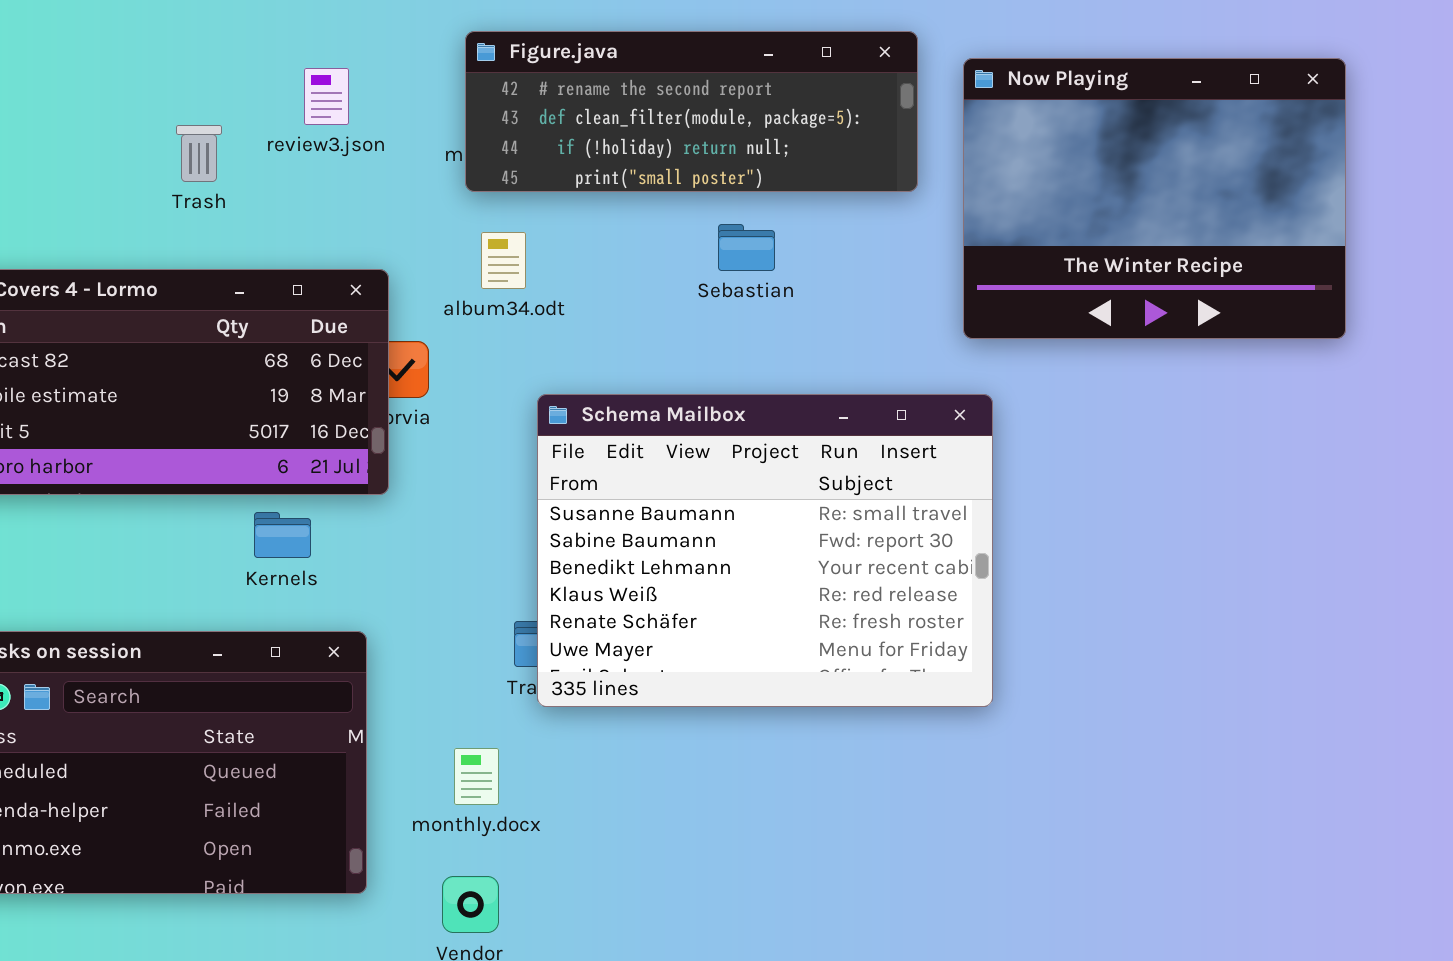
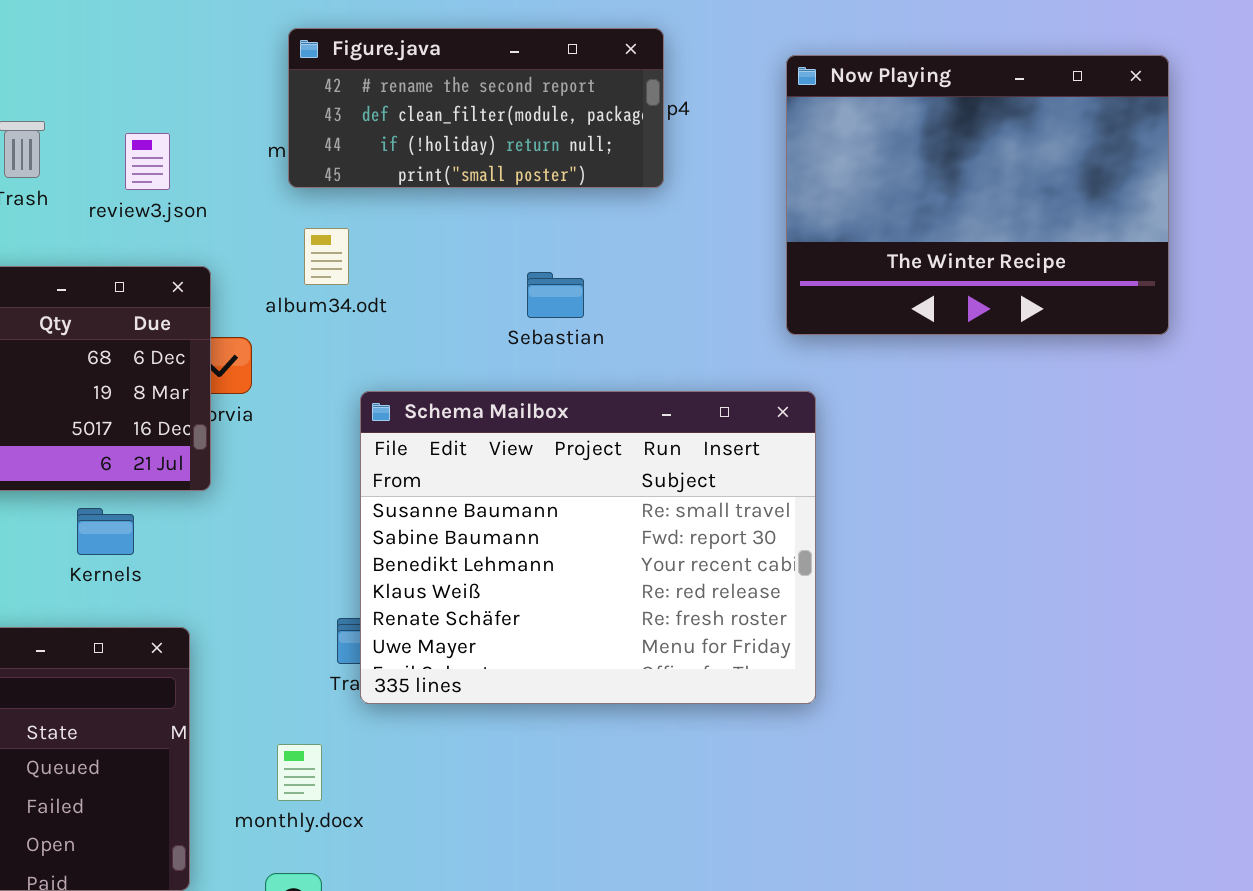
Figure.java: [465,31,918,192] -> [288,28,664,188], resized
review3.json: [304,68,349,125] -> [125,133,170,190], moved
Sebastian: [718,224,775,271] -> [527,272,584,318], moved

